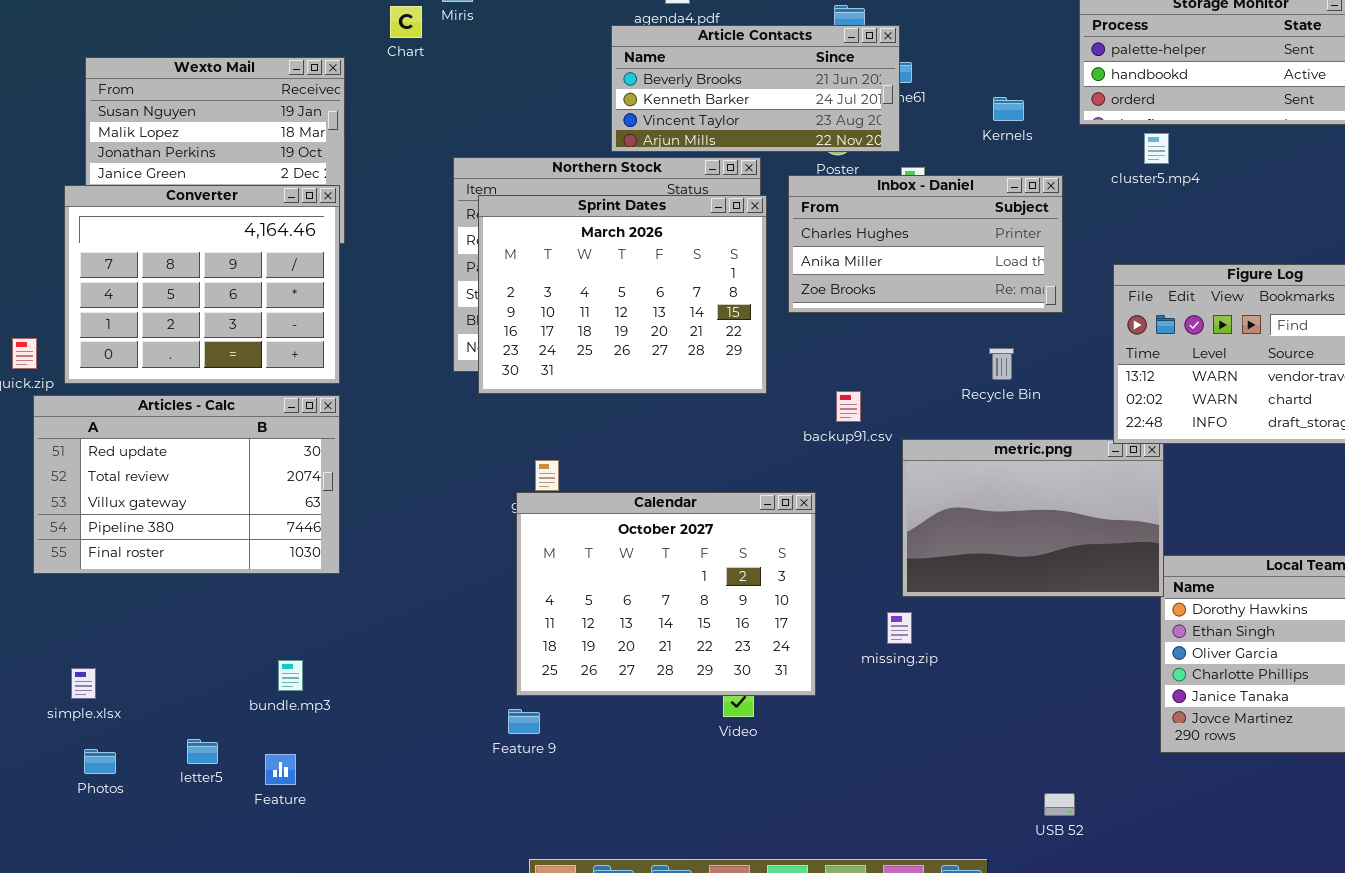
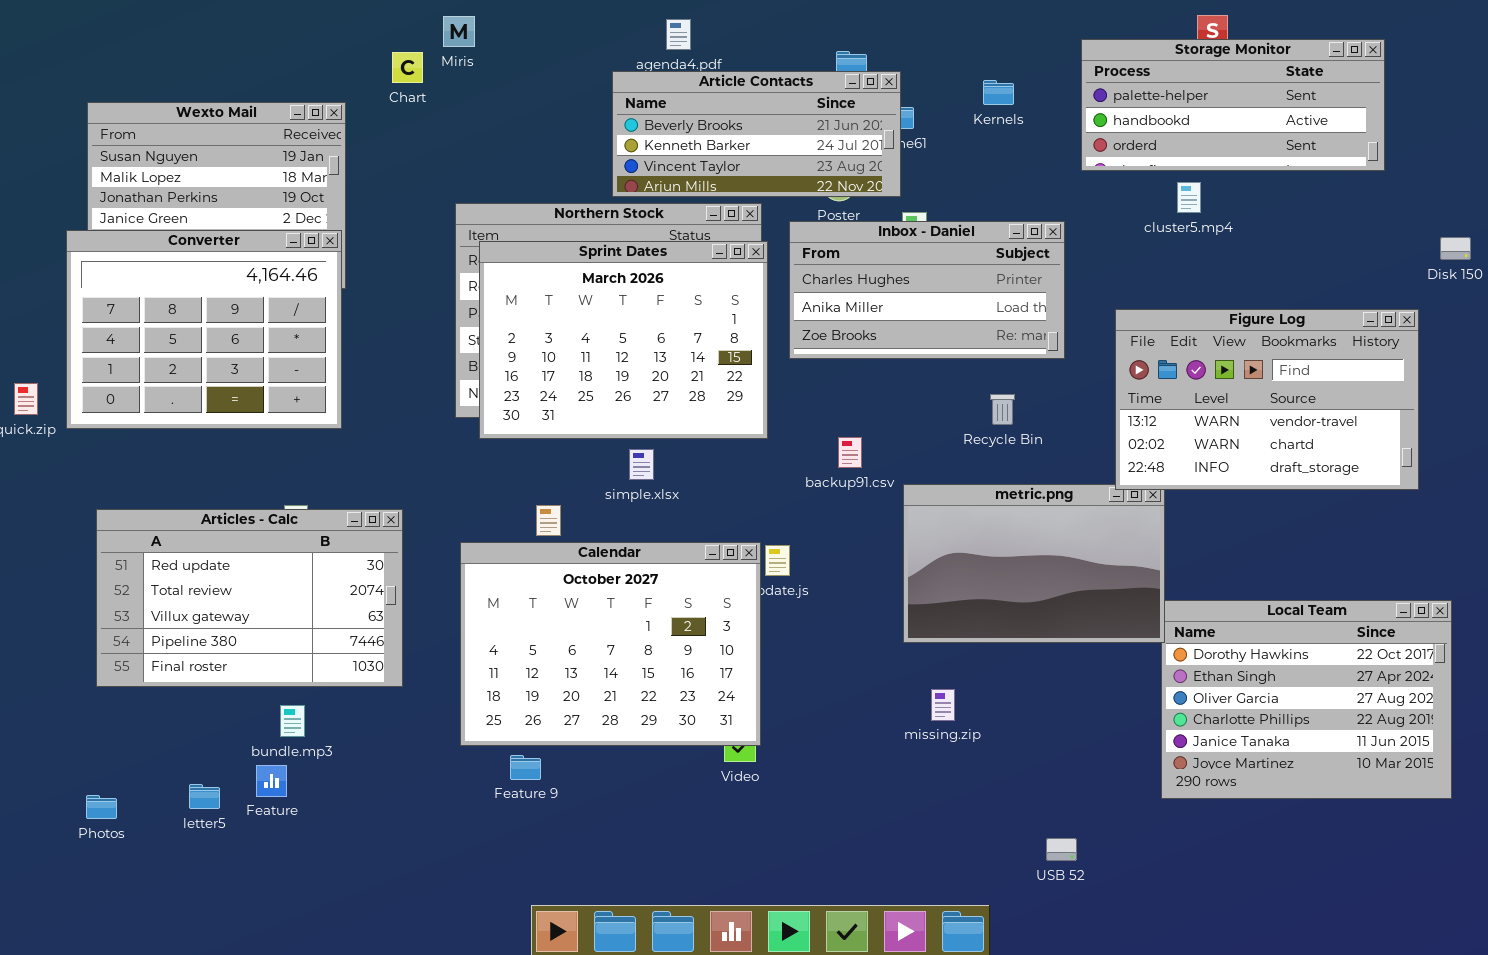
Kernels: [993,97,1024,121] -> [983,80,1014,105], moved
cluster5.mp4: [1144,133,1169,164] -> [1177,182,1201,213], moved
Articles - Calc: [33,395,340,574] -> [96,509,403,687], moved
Calendar: [516,492,816,696] -> [460,542,761,746], moved
missing.zip: [887,612,912,644] -> [931,689,955,721], moved
simple.xlsx: [71,668,96,699] -> [629,449,654,480], moved
Feature: [265,754,296,785] -> [256,765,287,797], moved

